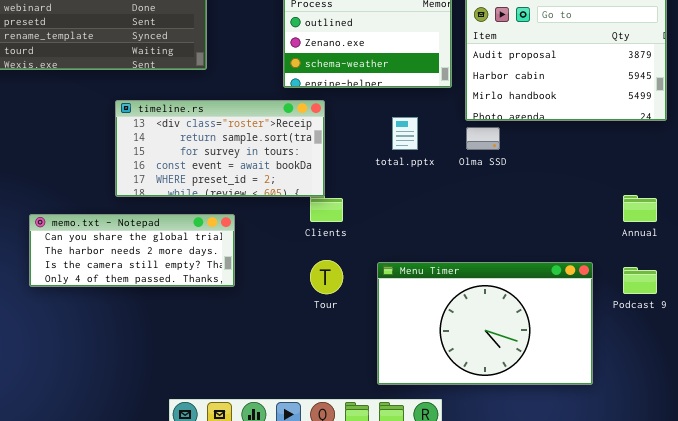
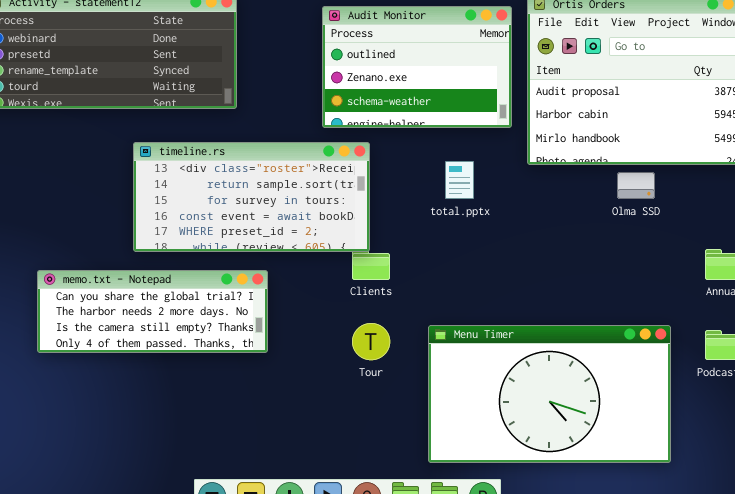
Olma SSD: [466,127,500,150] -> [617,172,655,199], moved

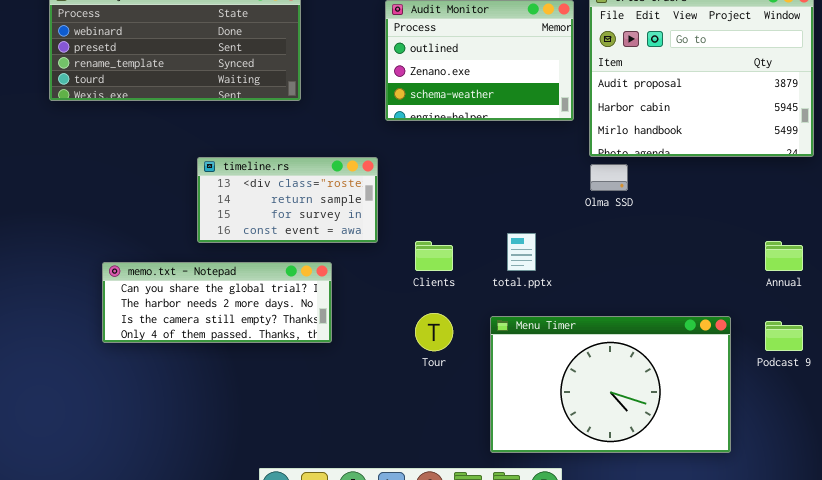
timeline.rs: [133,142,370,252] -> [197,157,378,243], resized
total.pptx: [445,161,474,199] -> [507,233,536,271], moved
Olma SSD: [617,172,655,199] -> [590,164,628,191], moved

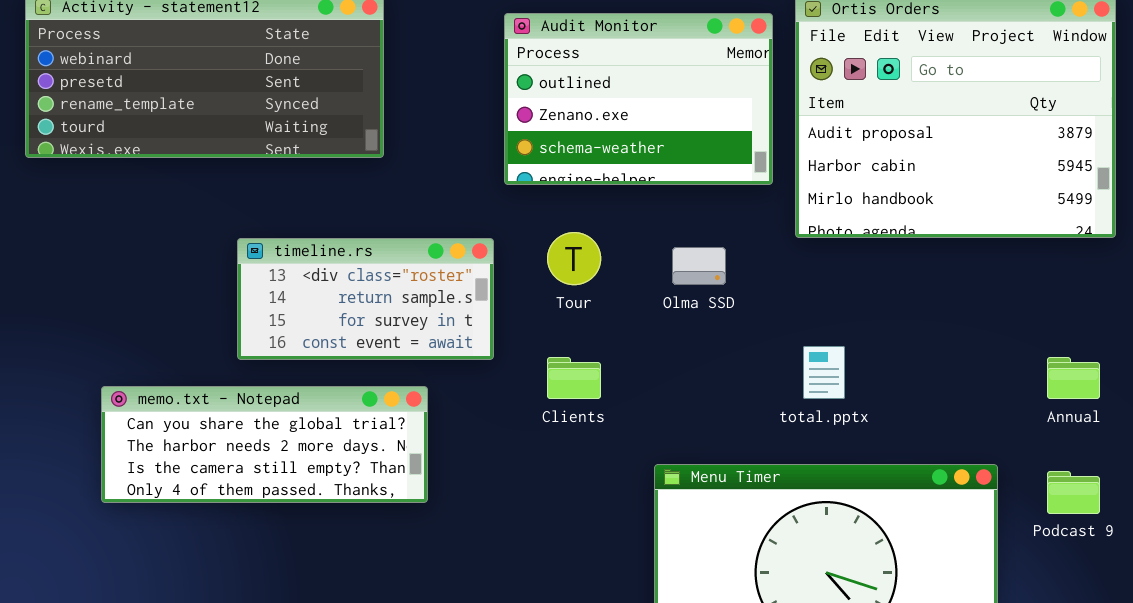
Olma SSD: [590,164,628,191] -> [672,247,726,285], moved
total.pptx: [507,233,536,271] -> [803,346,845,399], moved
Tour: [415,313,453,351] -> [547,232,601,285], moved

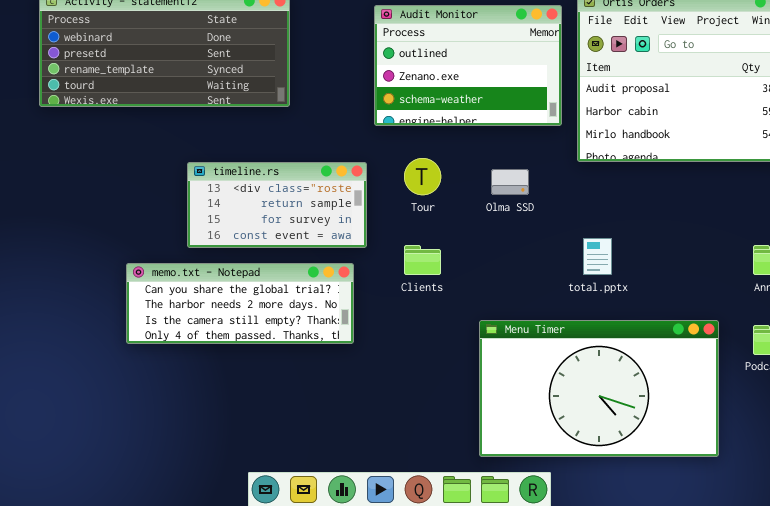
memo.txt - Notepad: [101,386,428,503] -> [126,263,354,344], moved

